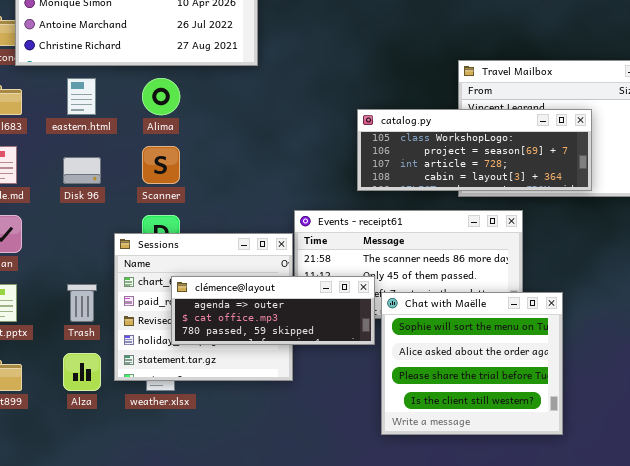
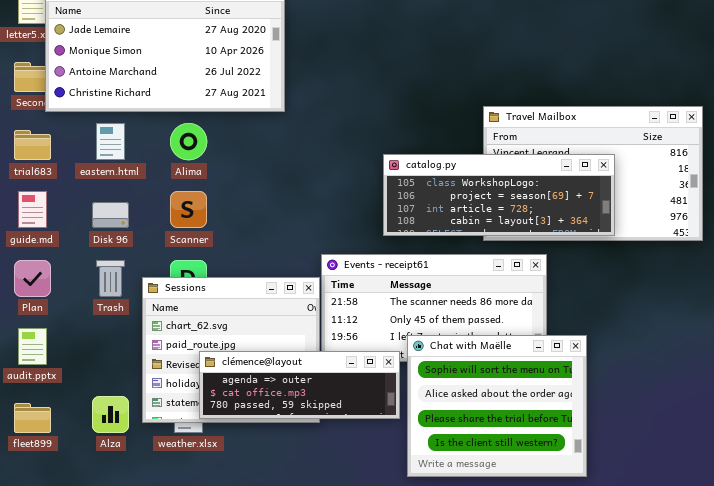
clémence@layout: [171,276,375,345] -> [199,351,400,419], moved
Trash: [67,284,97,322] -> [96,260,125,297], moved

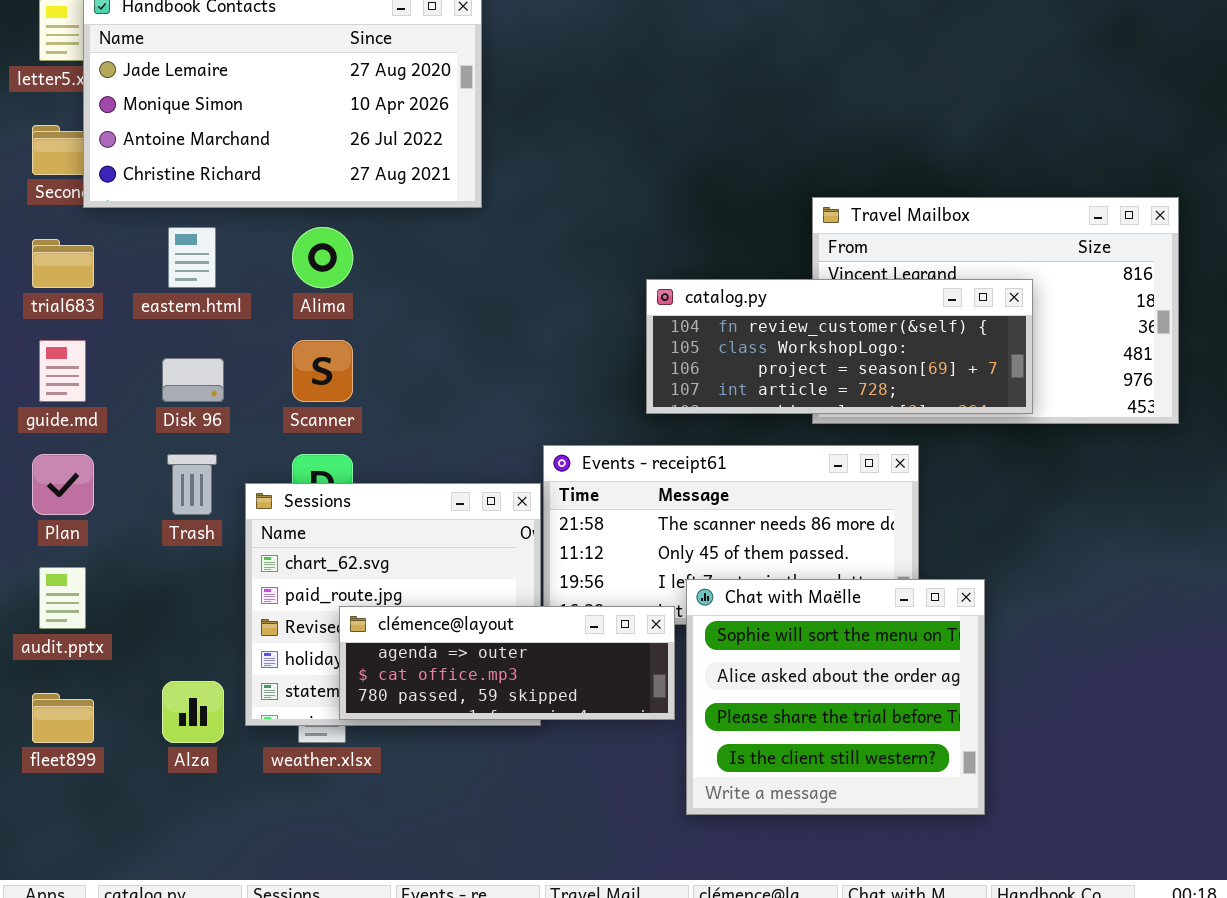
catalog.py: [383,154,615,236] -> [646,279,1033,414], scrolled up 1 row

